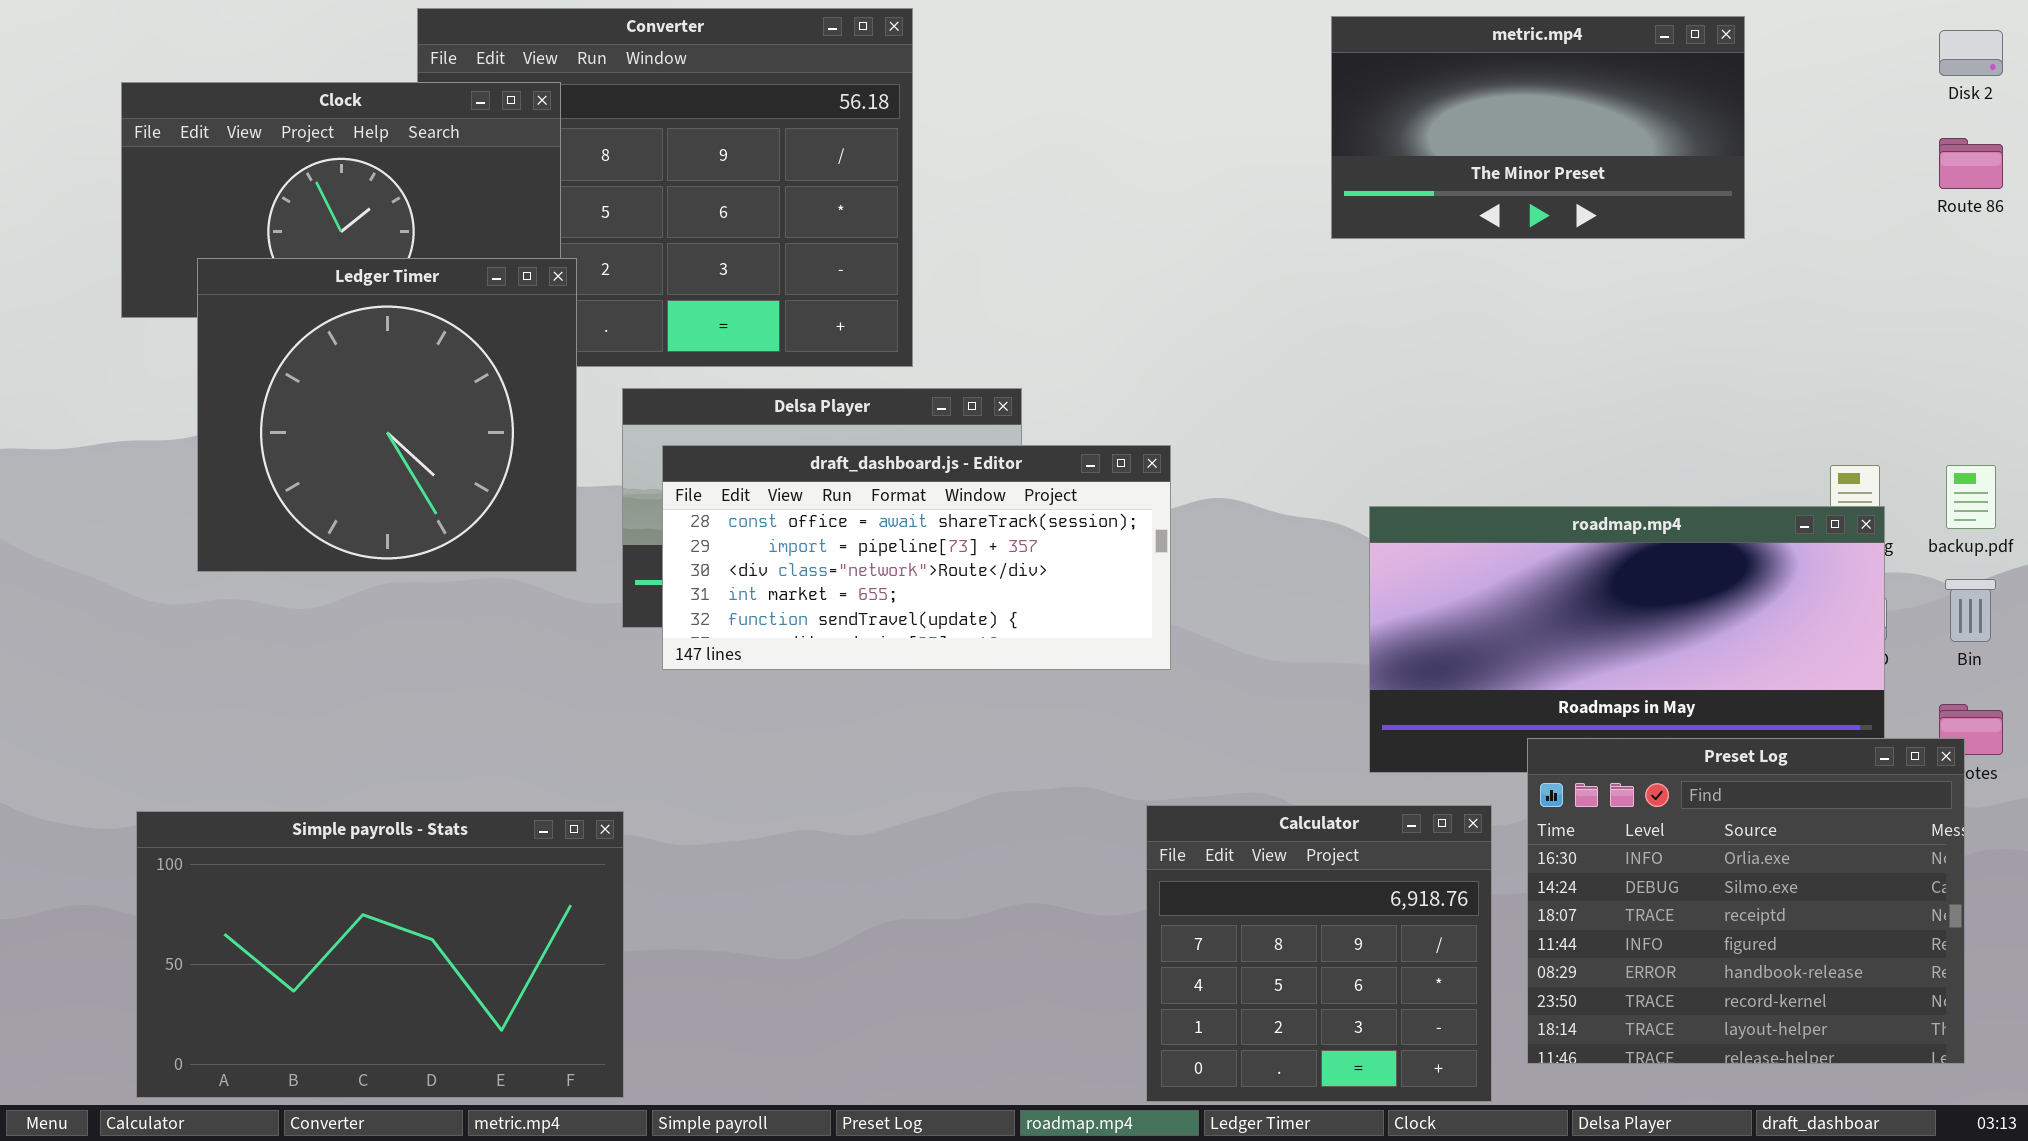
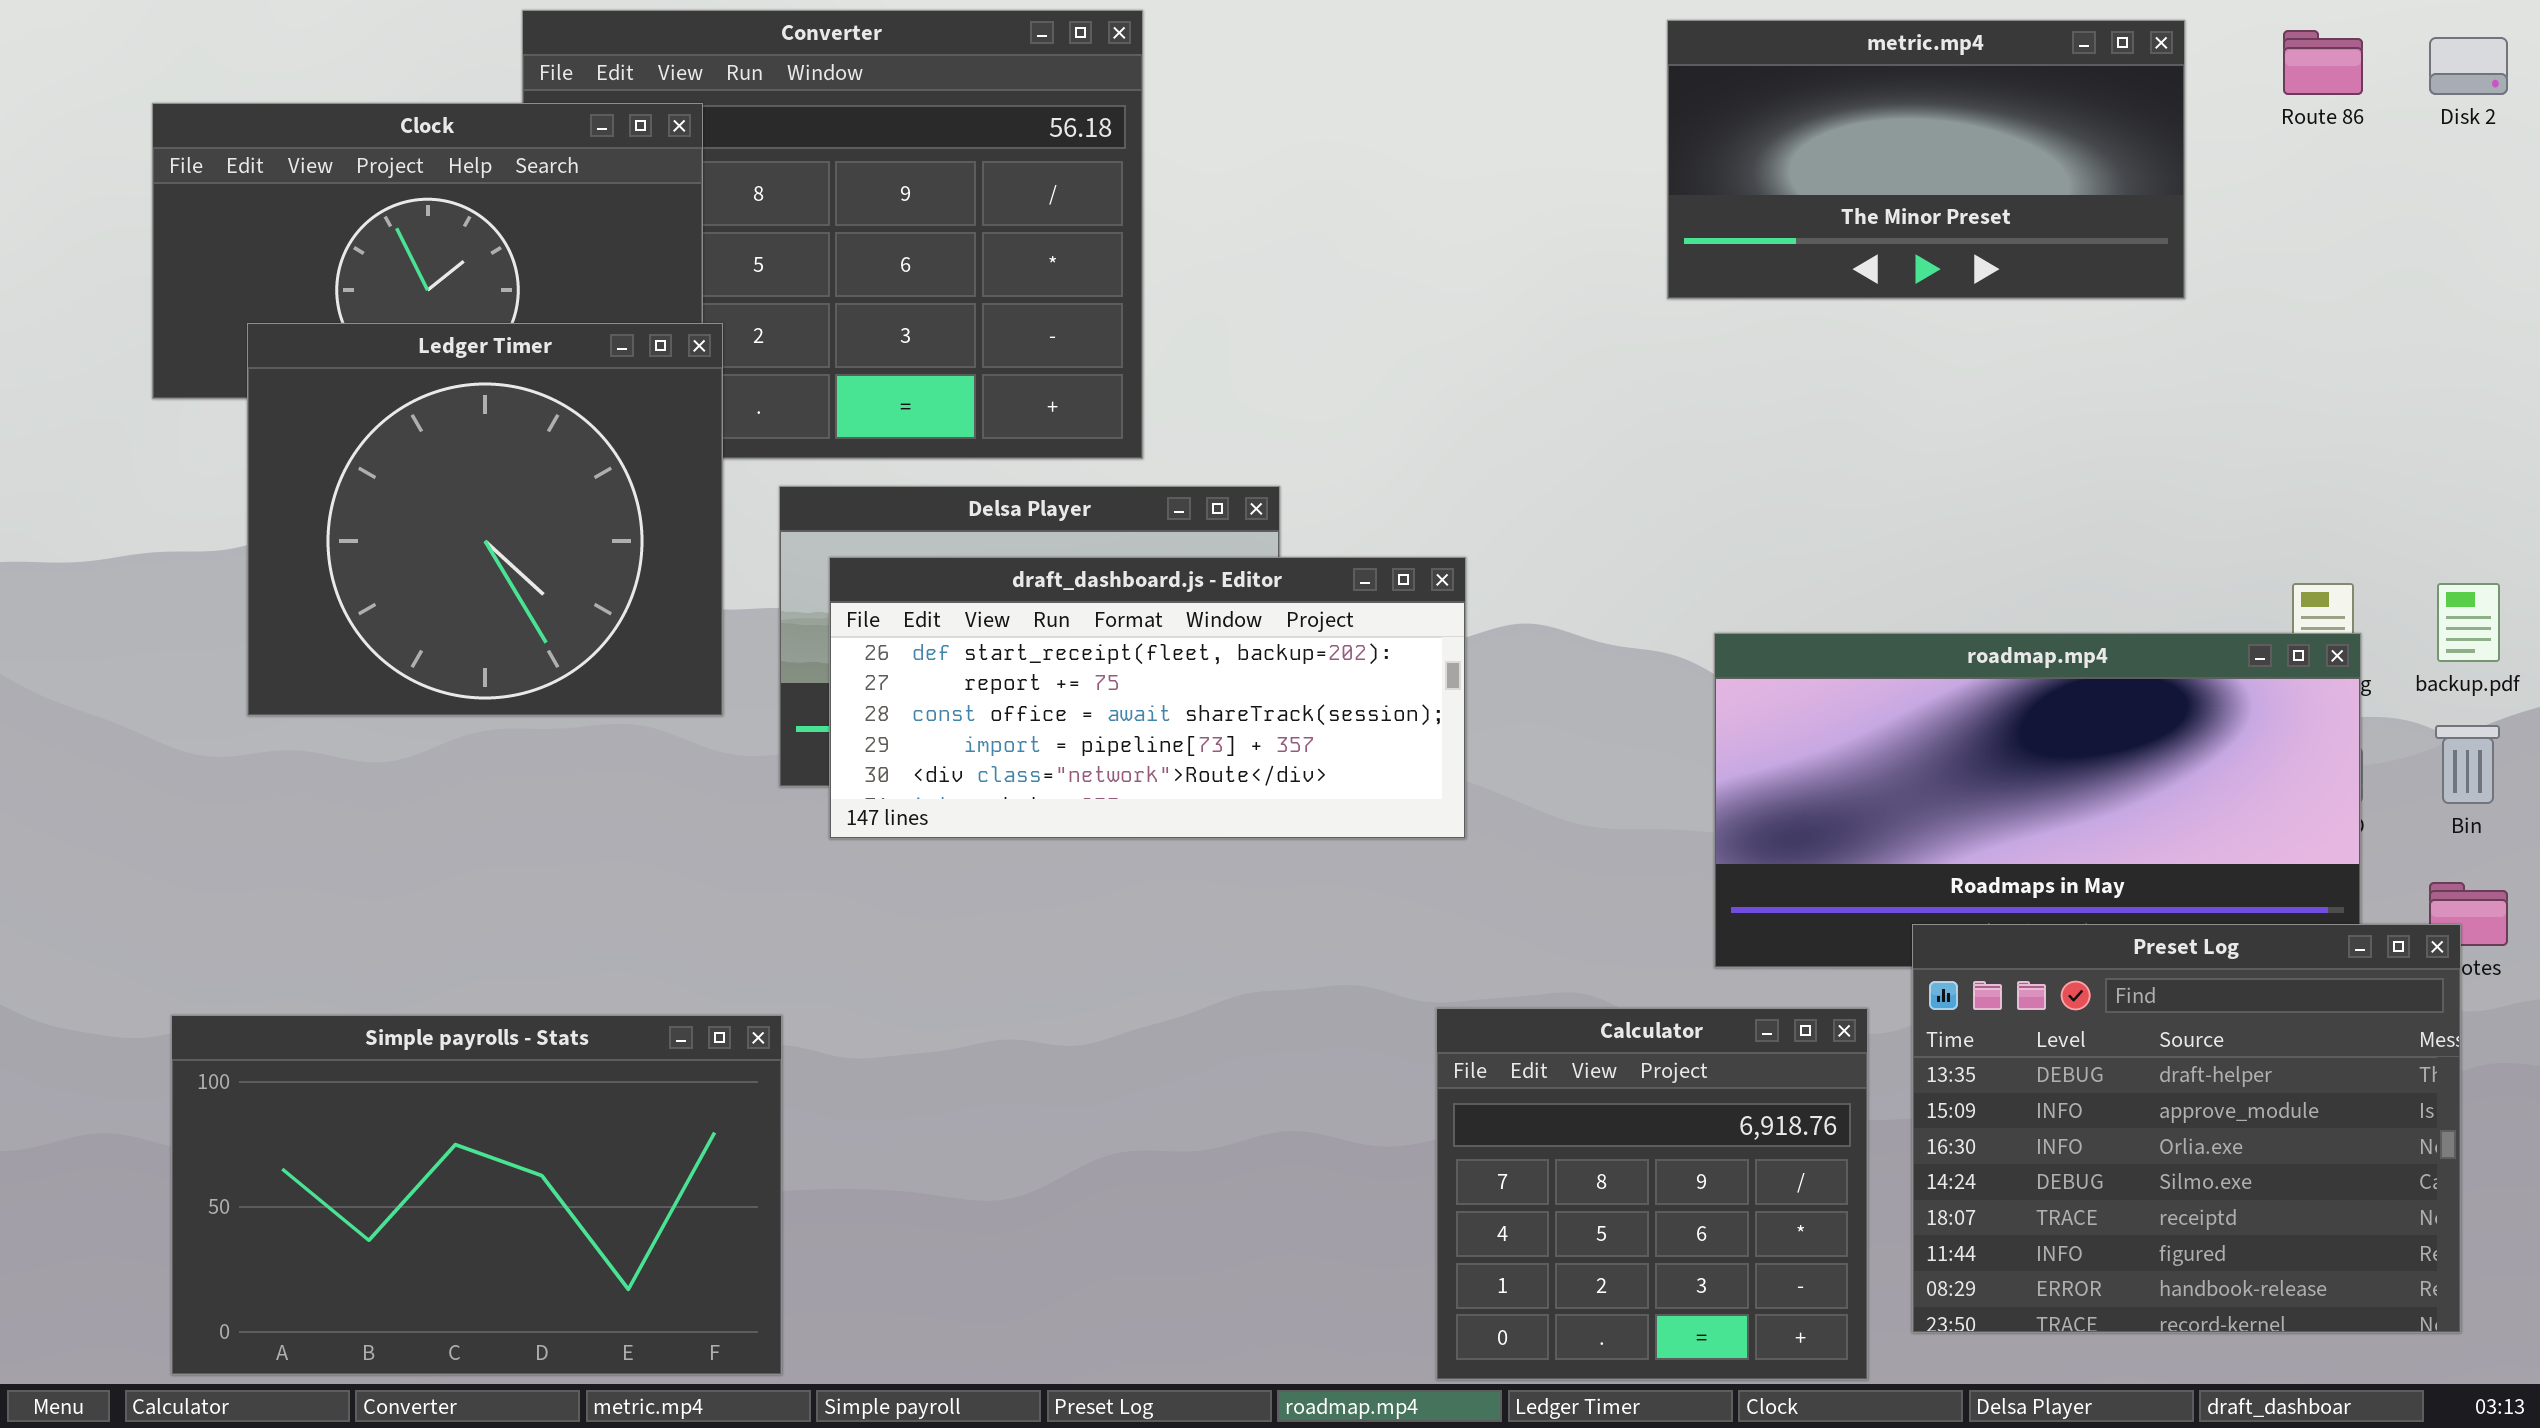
Route 86: [1939,138,2003,189] -> [2283,30,2363,95], moved
draft_dashboard.js - Editor: [662,445,1171,670] -> [829,557,1466,839], scrolled up 2 rows
Preset Log: [1527,738,1965,1064] -> [1912,924,2461,1333], scrolled up 2 rows

